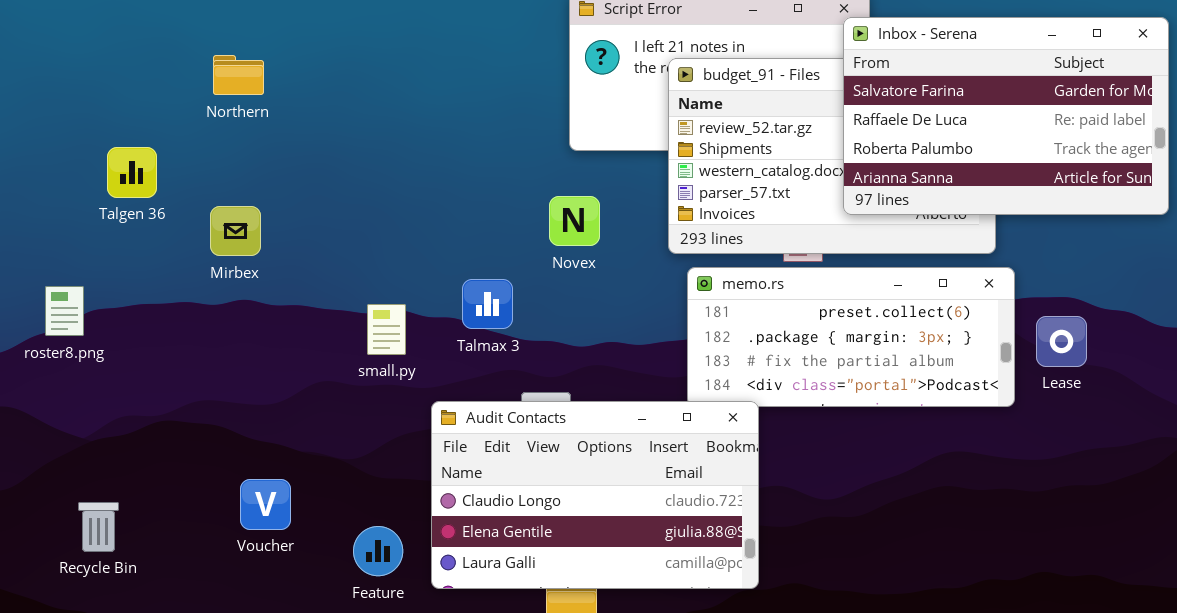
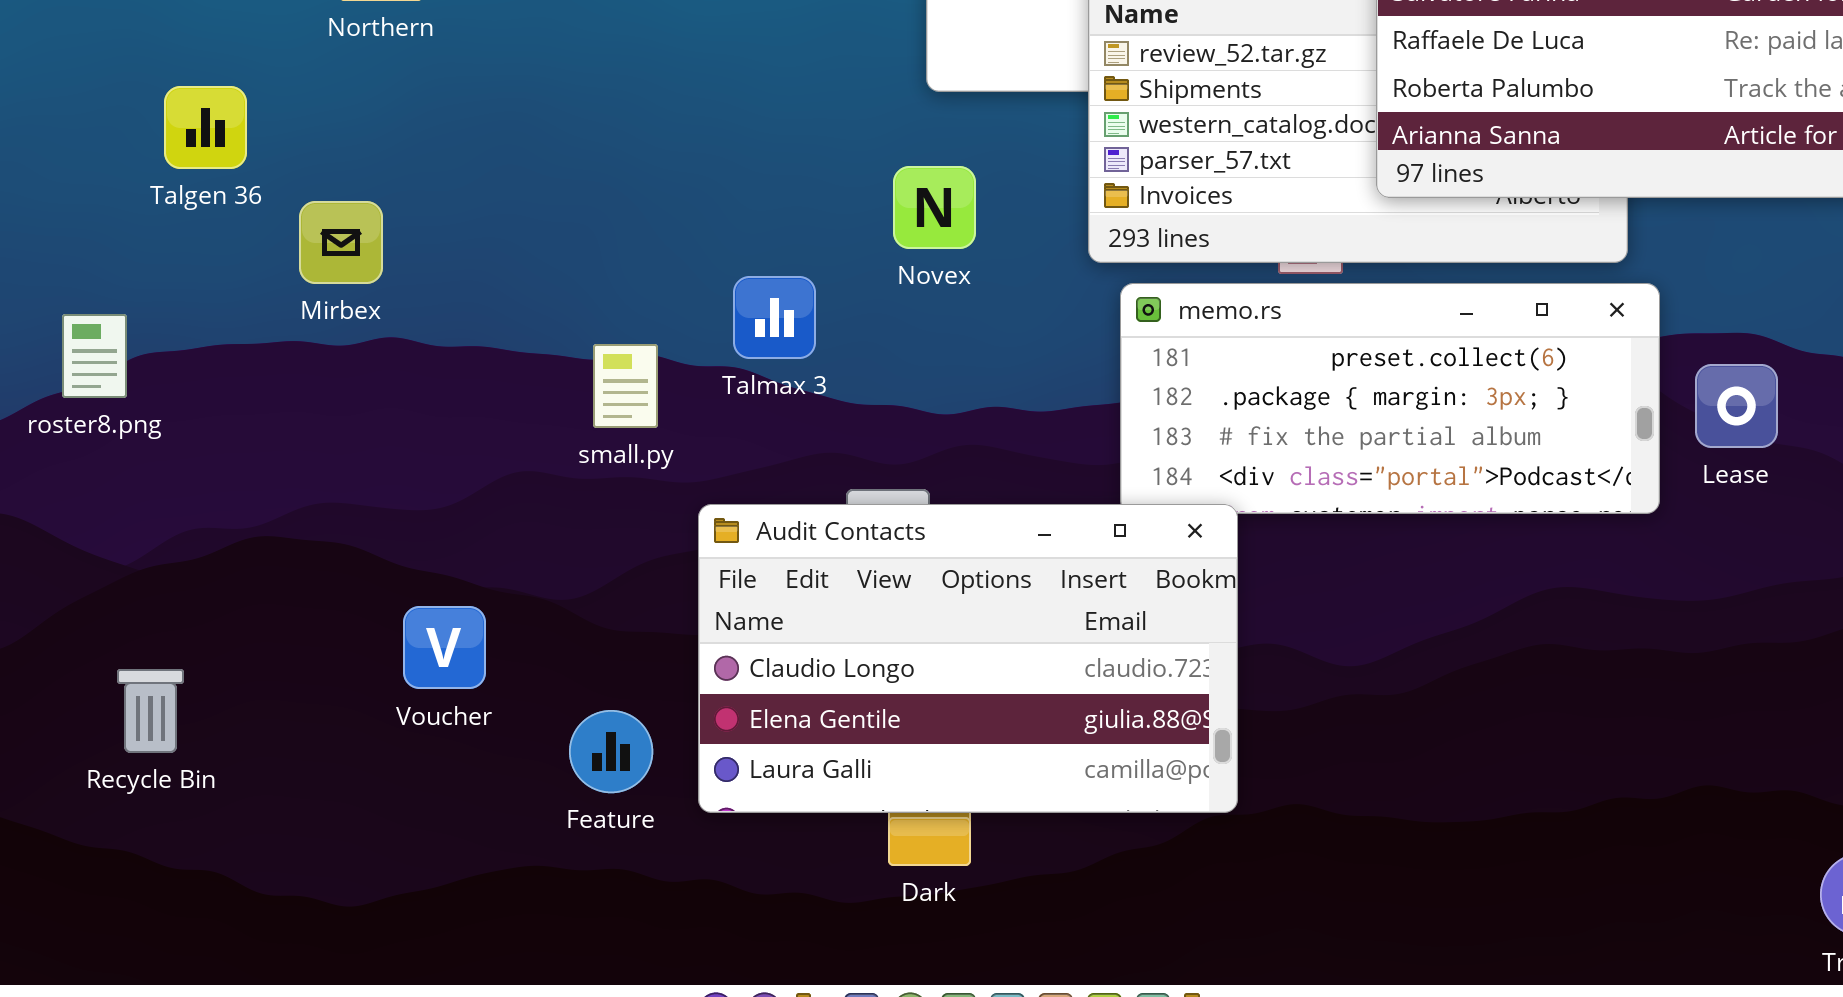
Mirbex: [210,206,261,256] -> [299,201,383,284], moved
Talmax 3: [462,279,513,329] -> [733,276,816,359], moved
Voucher: [240,479,291,530] -> [403,606,486,689], moved

